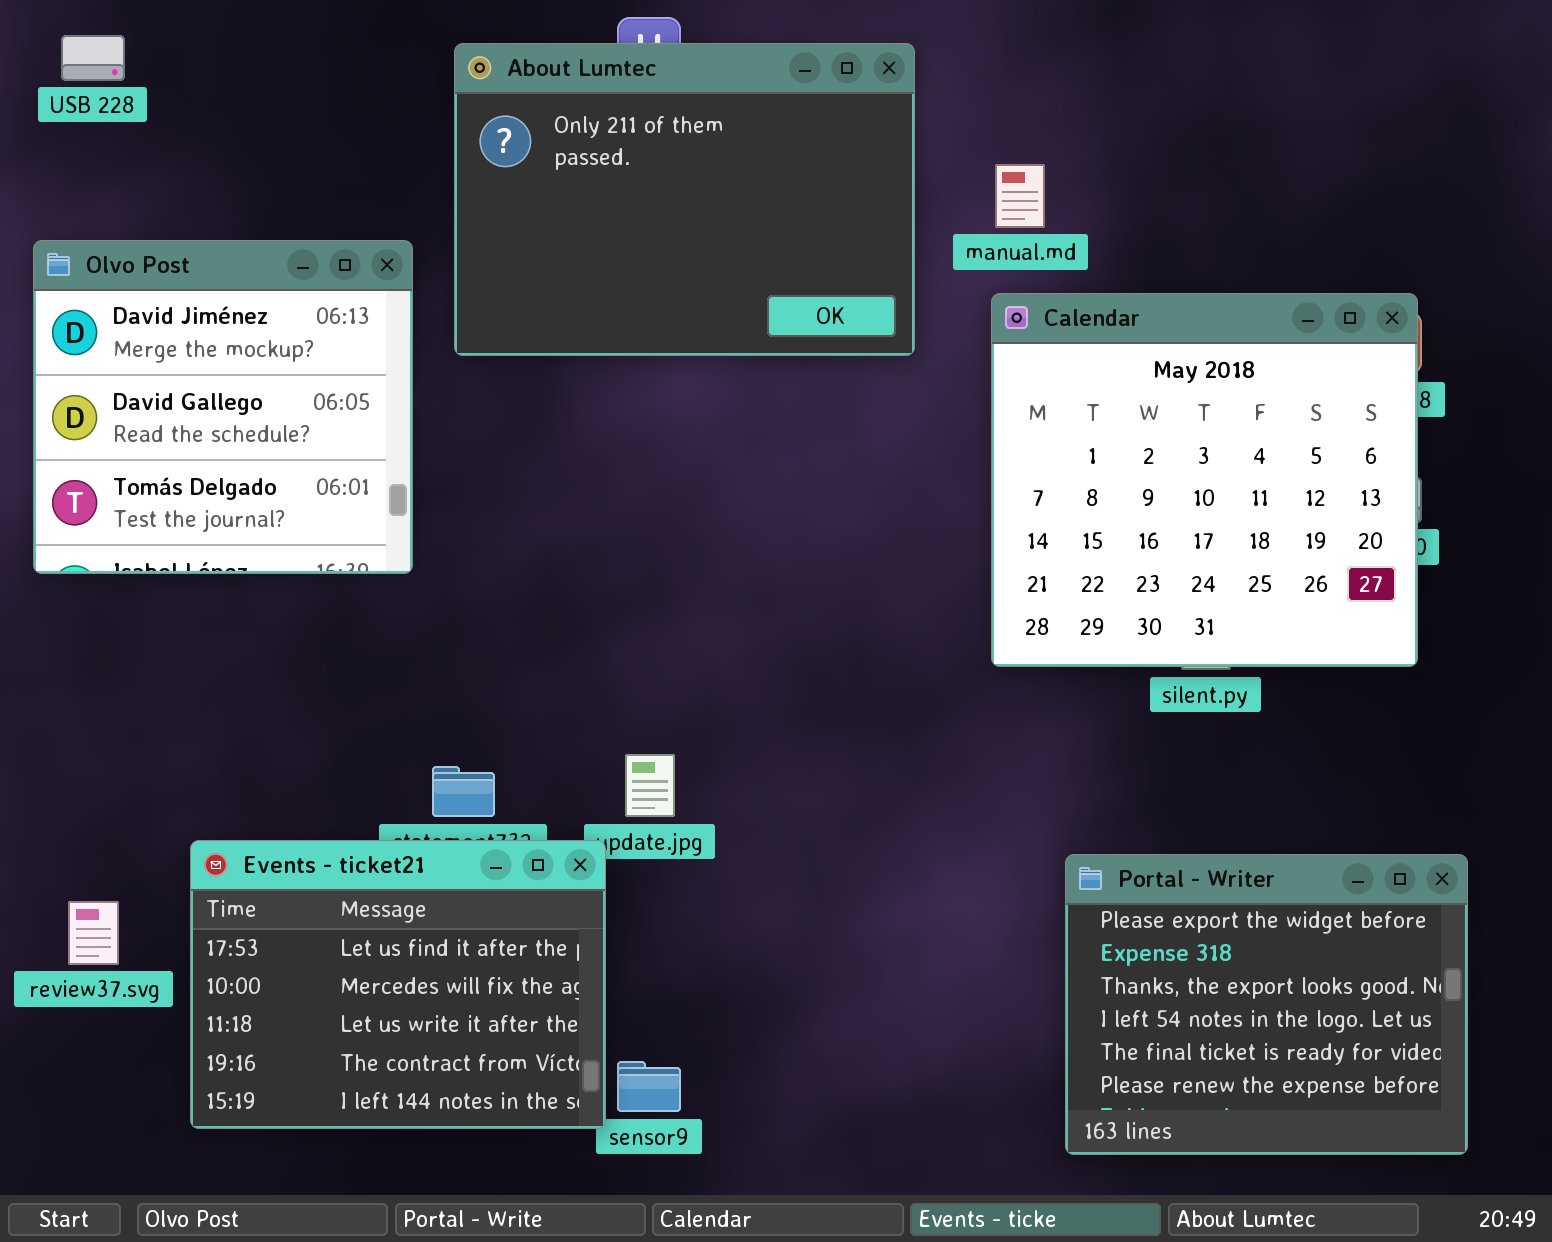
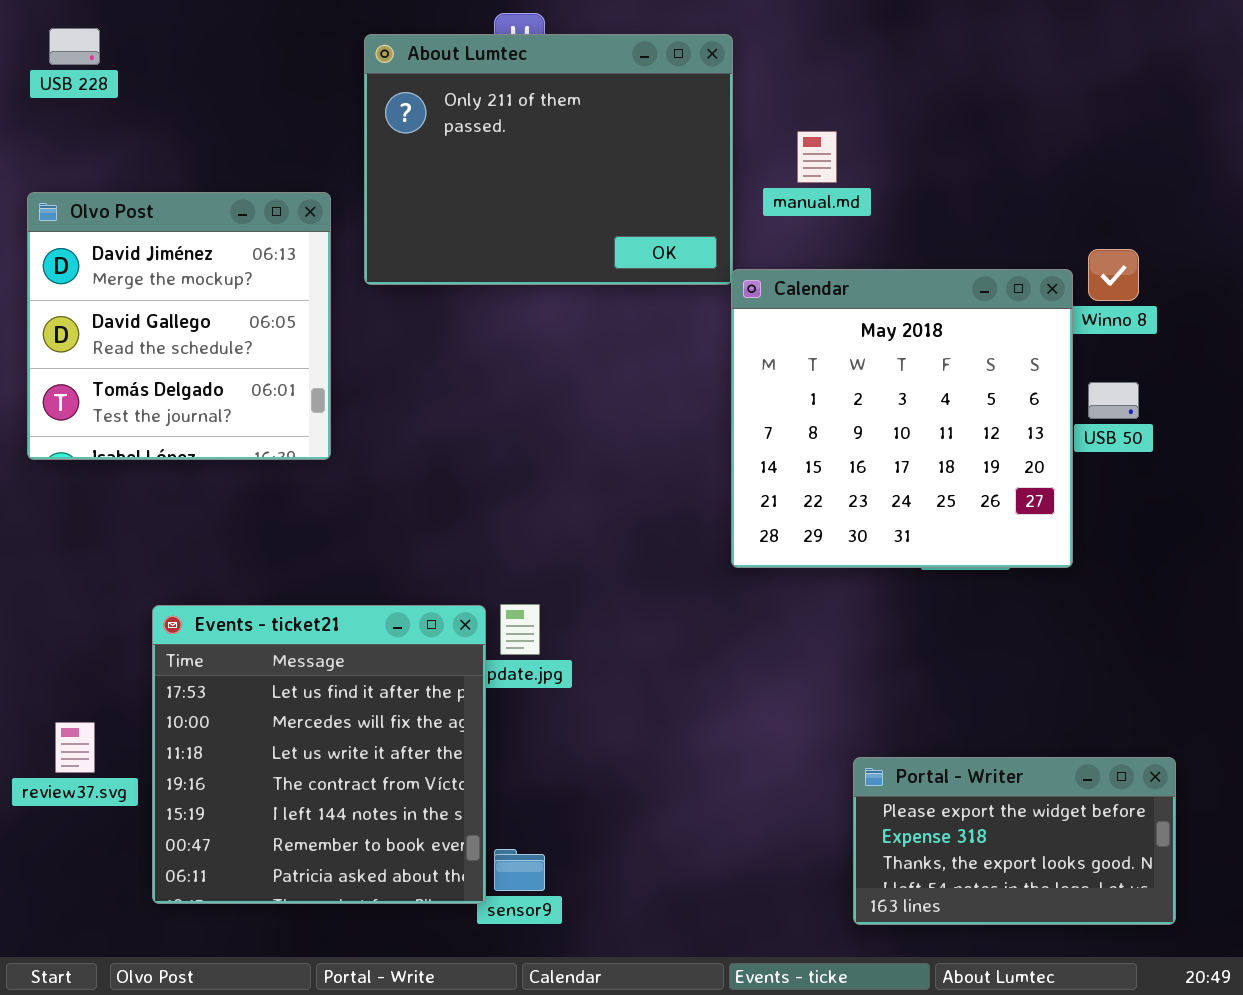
Calendar: [991,293,1418,667] -> [731,269,1073,568], moved
Events - ticket21: [190,840,606,1129] -> [152,605,486,904], resized
Portal - Writer: [1065,854,1468,1155] -> [853,757,1176,925], resized

